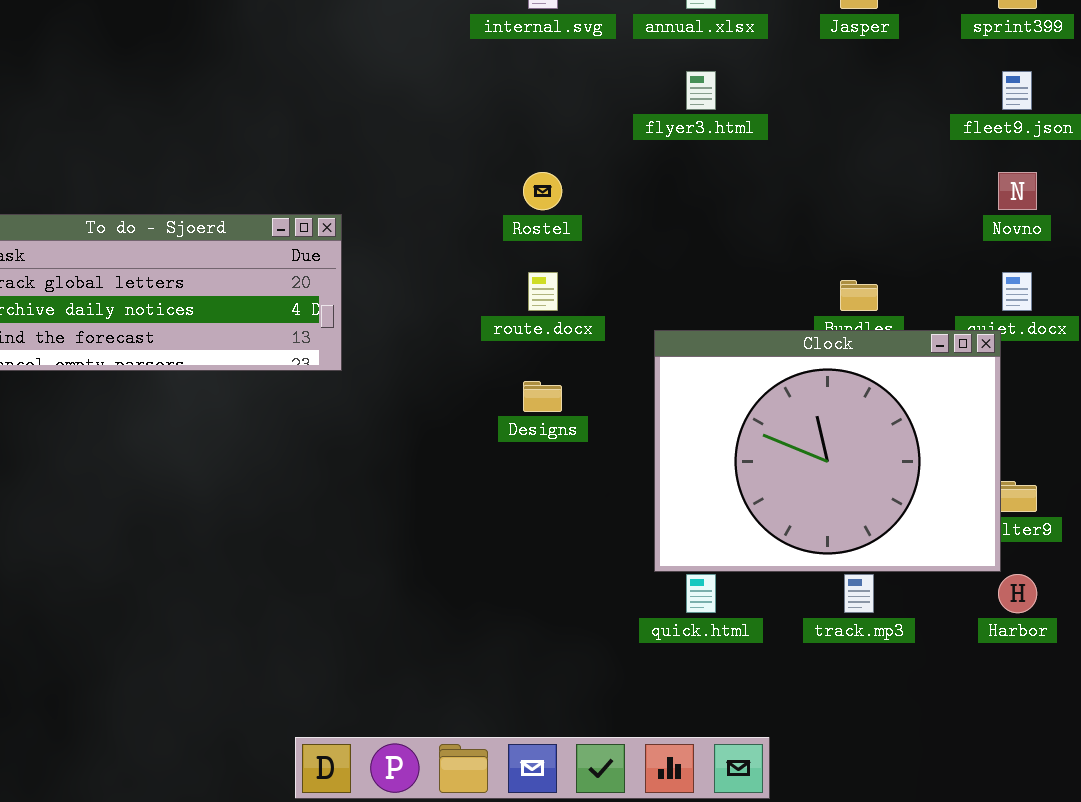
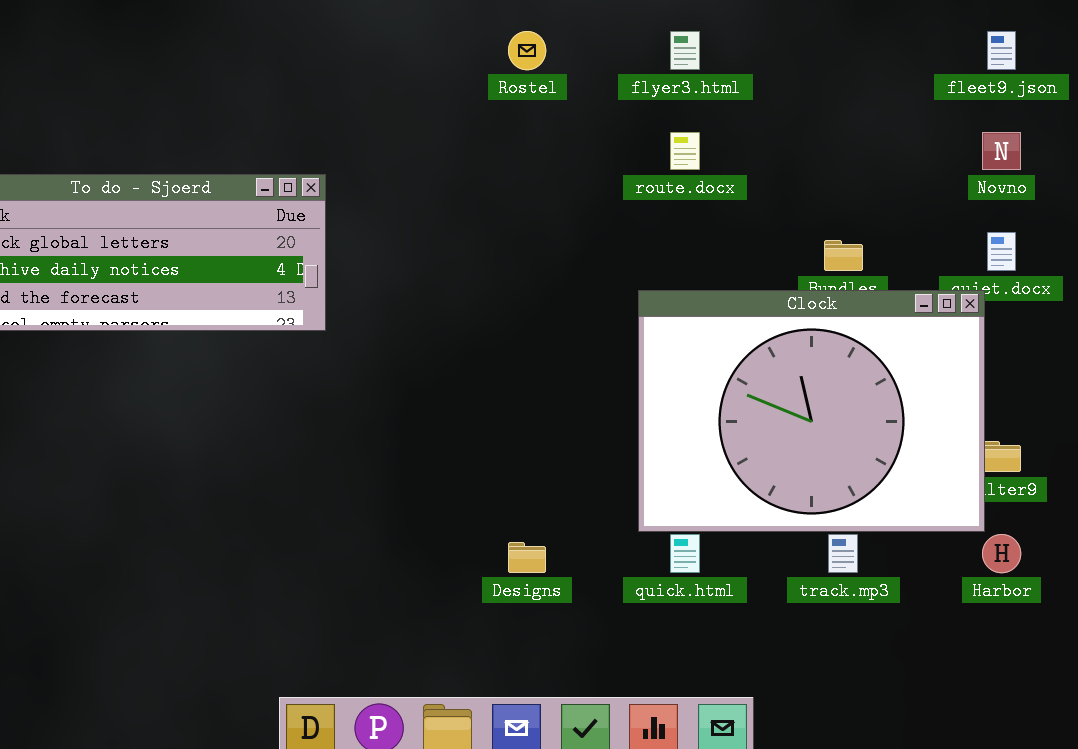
Rostel: [523,172,562,210] -> [508,31,546,70], moved
route.docx: [528,272,558,311] -> [670,132,700,170], moved
Designs: [523,381,562,412] -> [508,542,546,573], moved

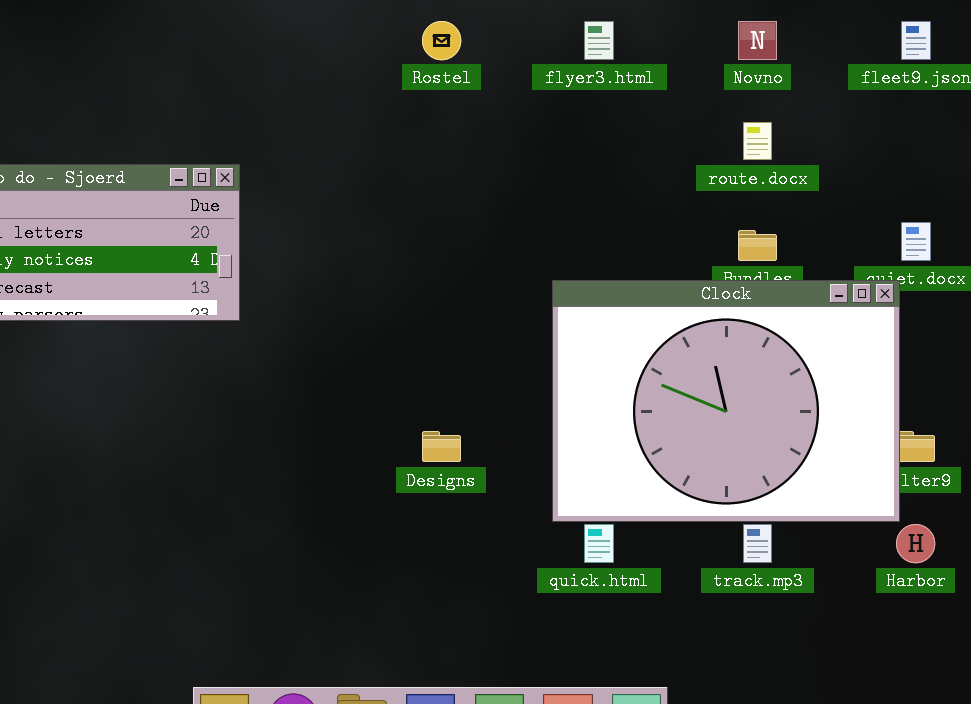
route.docx: [670,132,700,170] -> [743,122,772,160], moved
Novno: [982,132,1021,170] -> [738,21,777,60], moved
Designs: [508,542,546,573] -> [422,431,461,462], moved

